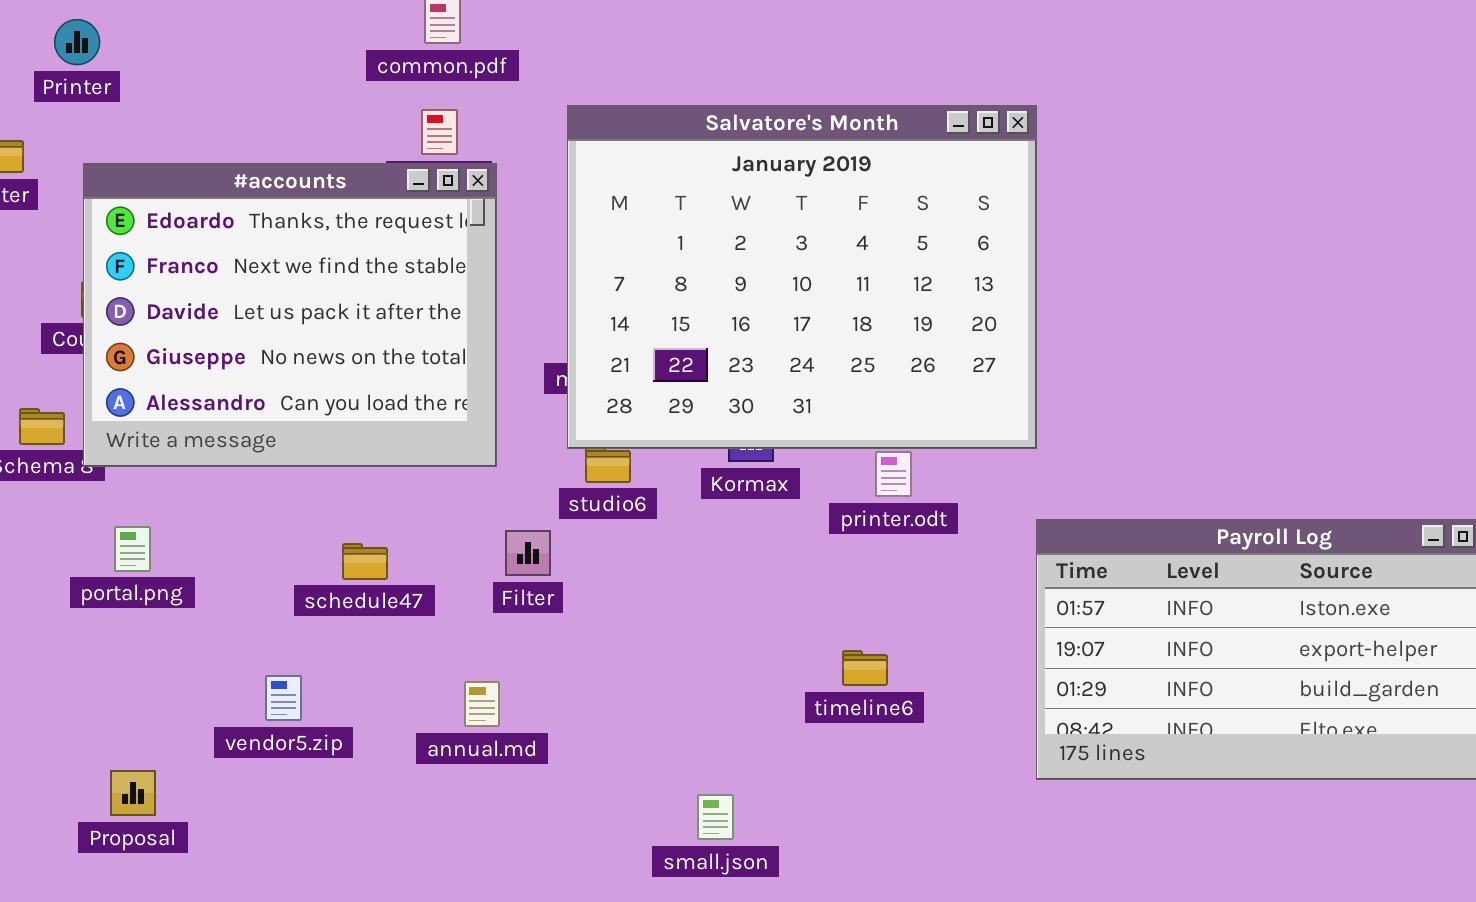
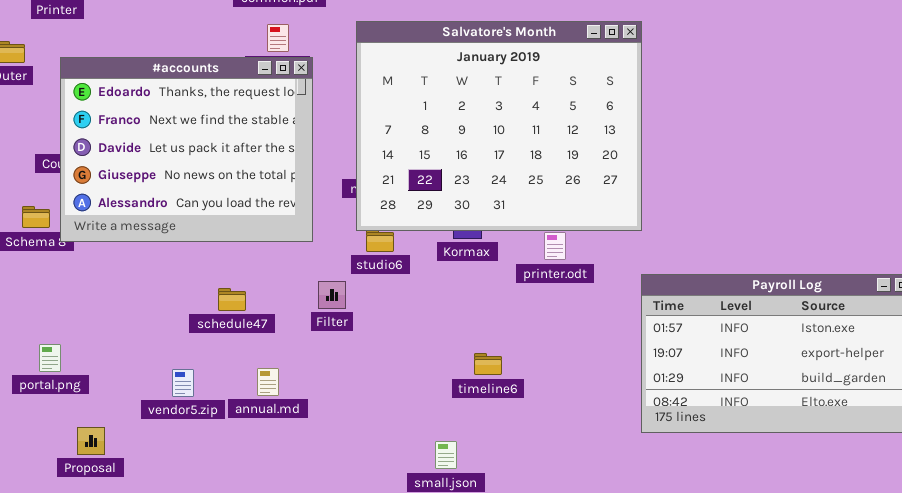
portal.png: [114,526,151,572] -> [39,344,61,372], moved
timeline6: [842,650,888,686] -> [474,353,502,375], moved
annual.md: [464,681,500,727] -> [257,368,279,396], moved

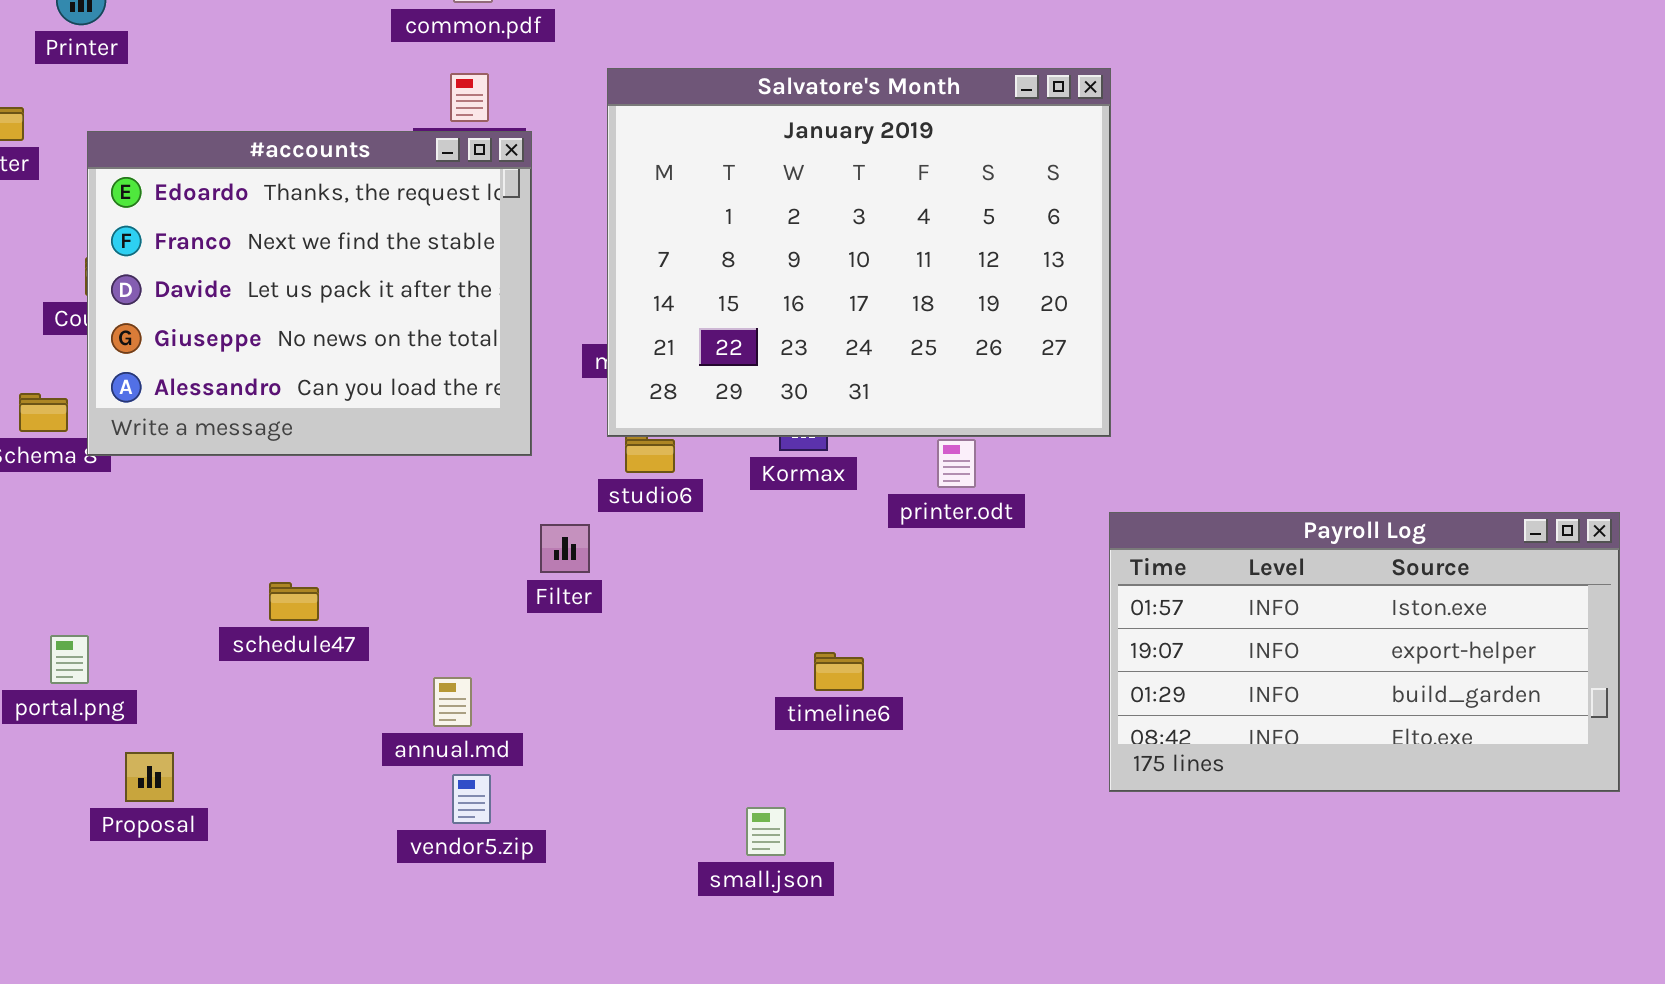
schedule47: [218,288,246,311] -> [269,582,319,621], moved
vendor5.zip: [172,369,194,397] -> [452,774,491,824], moved
Proposal: [77,427,105,455] -> [125,752,174,802], moved

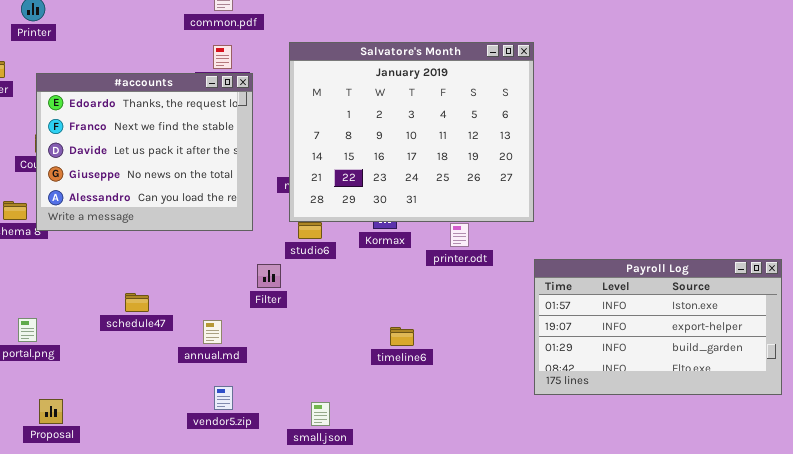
annual.md: [433,677,472,727] -> [203,320,222,344], moved
Proposal: [125,752,174,802] -> [39,399,63,424], moved
small.json: [746,807,786,856] -> [311,402,330,426], moved

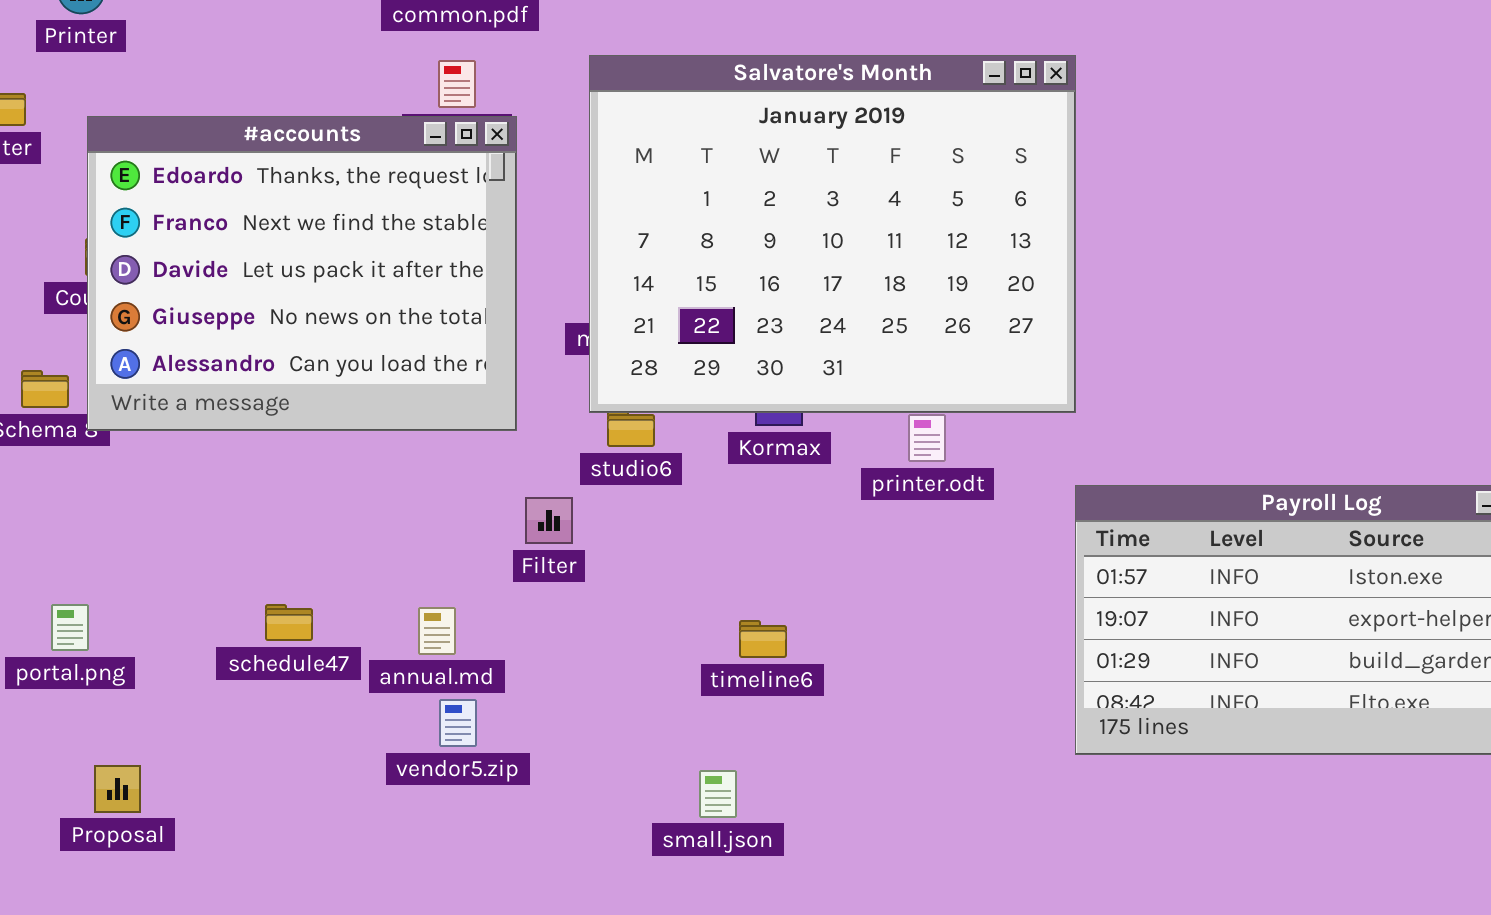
schedule47: [125,293,149,312] -> [265,604,313,641], moved
timeline6: [390,327,414,346] -> [739,620,787,658], moved
vendor5.zip: [214,386,233,410] -> [439,699,477,747], moved
small.json: [311,402,330,426] -> [699,770,737,818], moved

